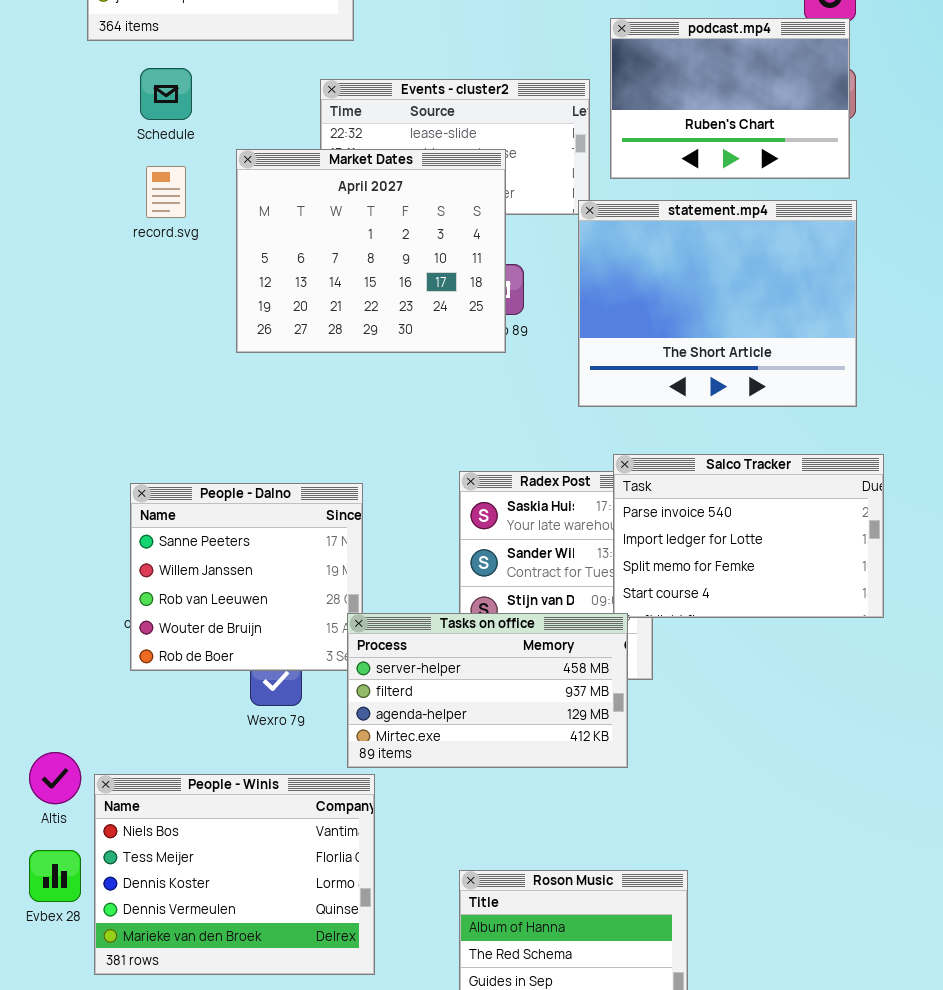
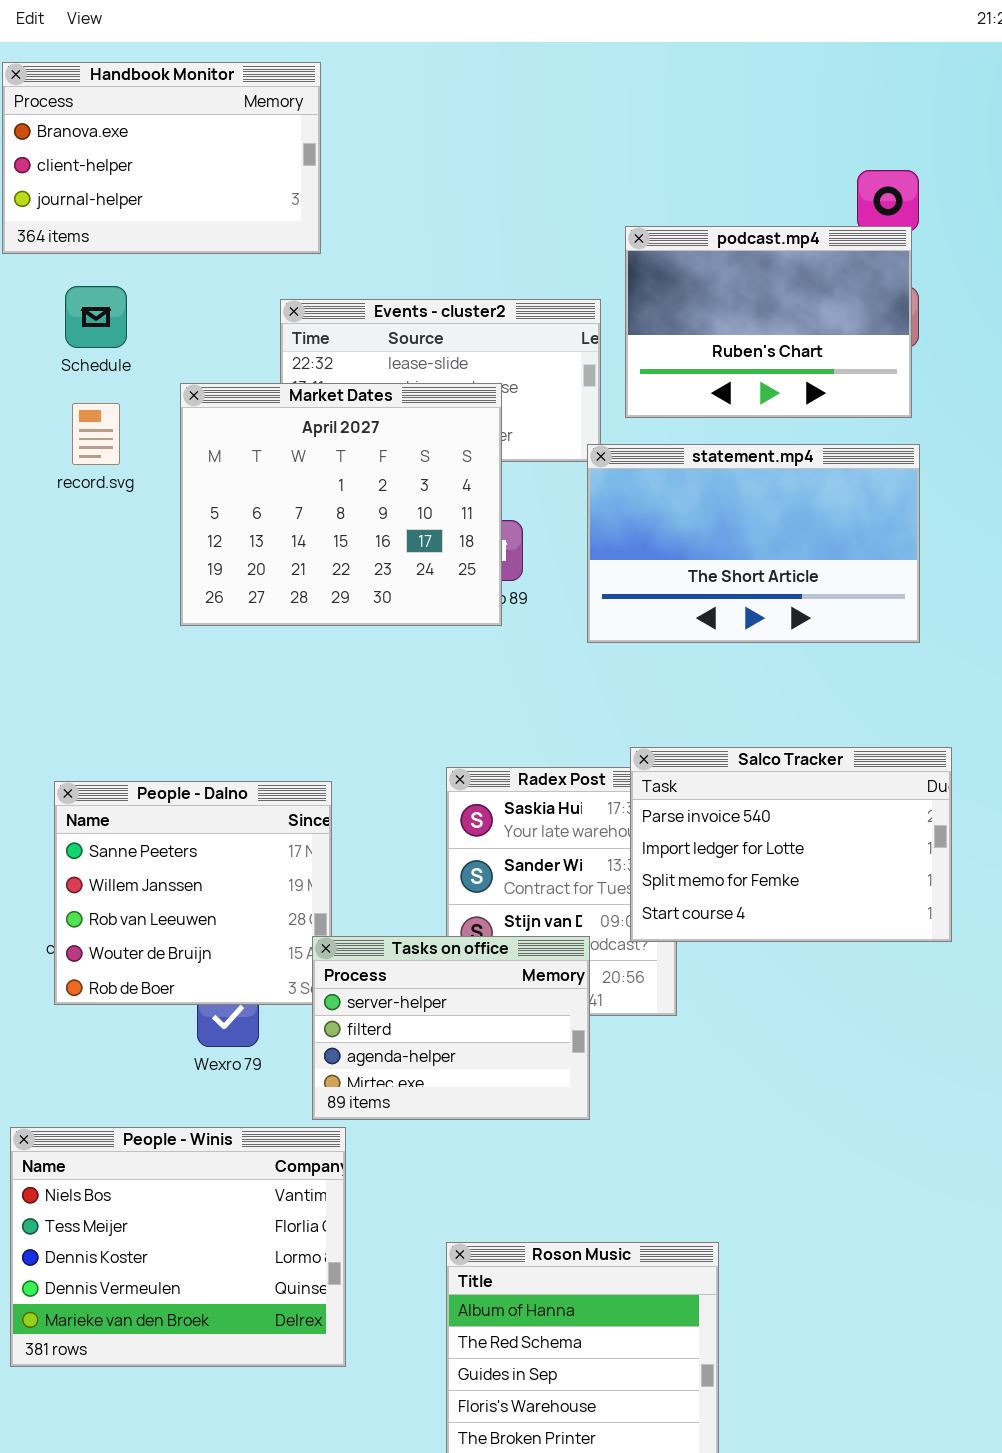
statement.mp4: [578,200,857,407] -> [587,444,920,643], resized
Tasks on office: [347,613,628,768] -> [312,936,590,1120], resized

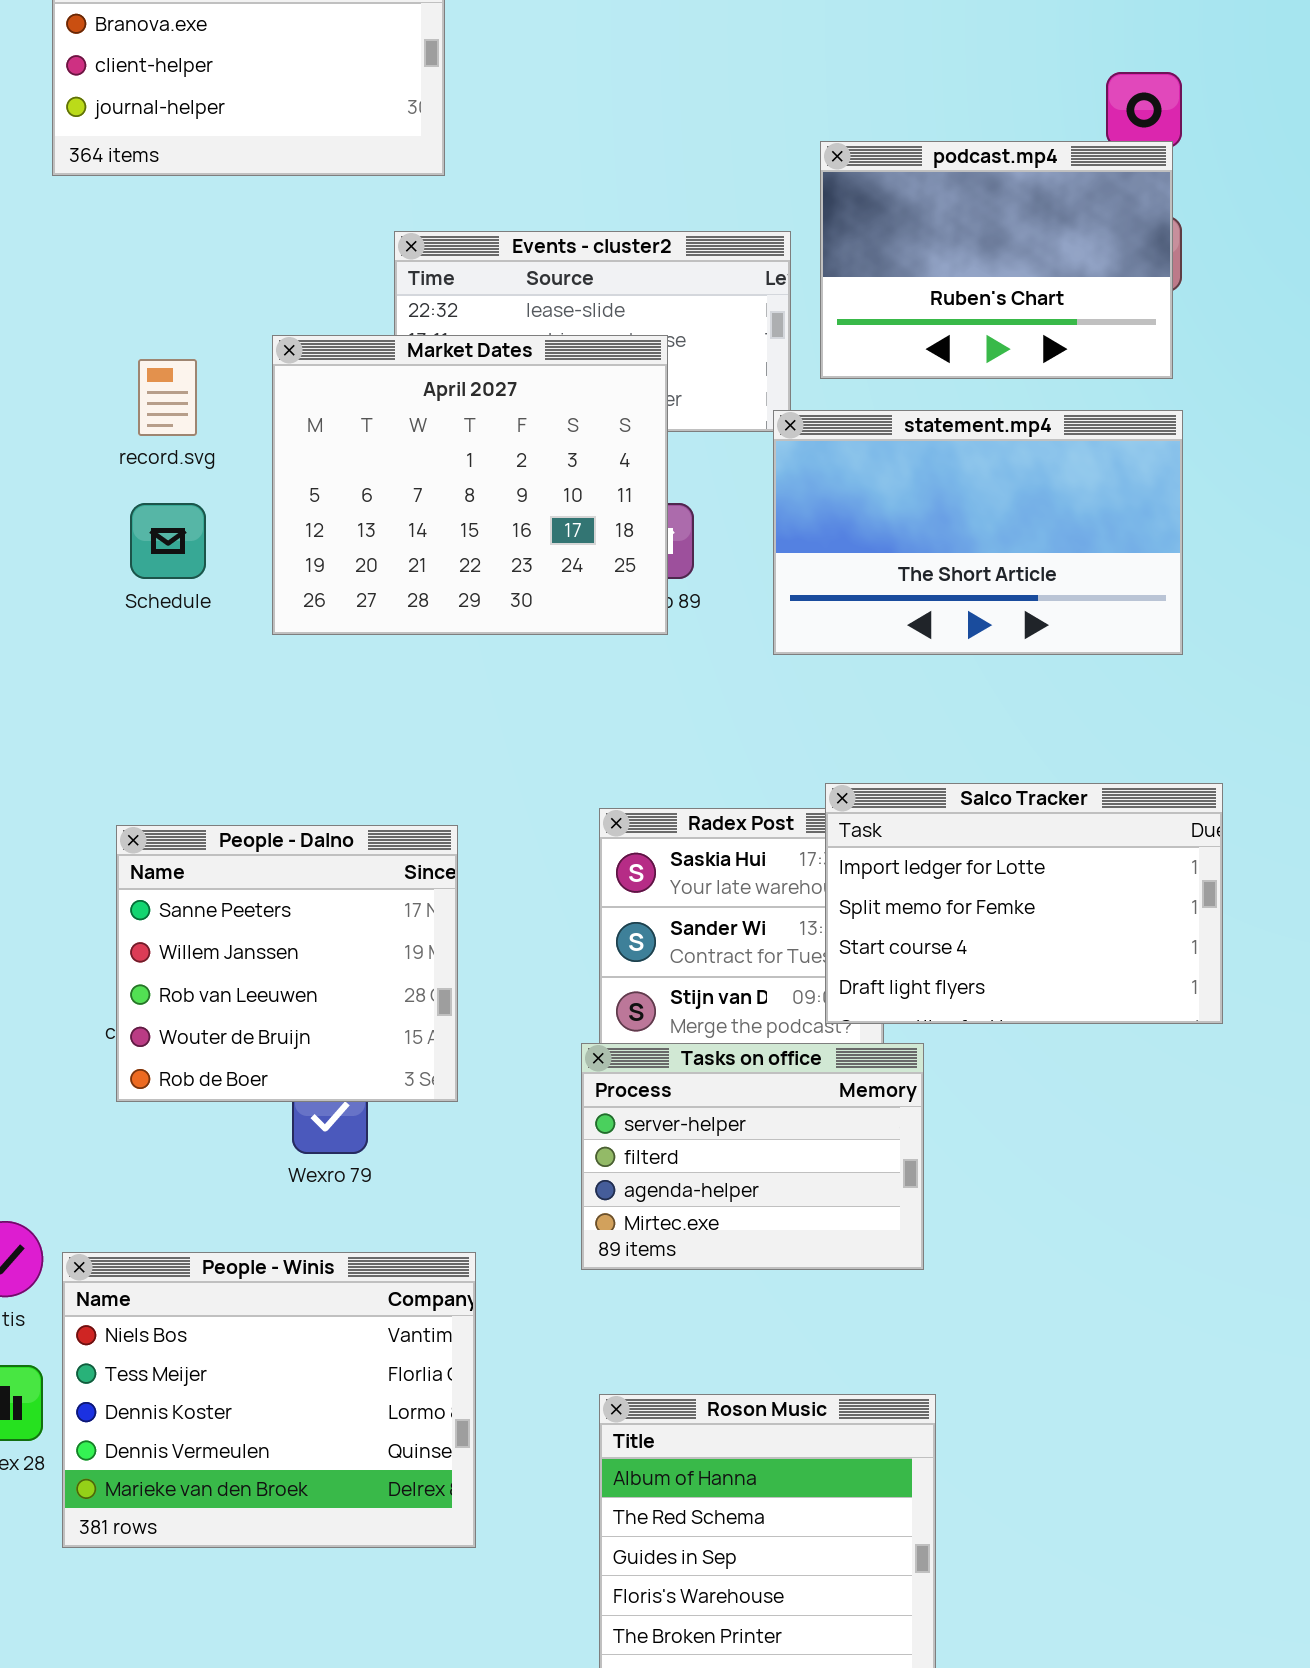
Schedule: [65,286,127,348] -> [130,503,206,579], moved
Salco Tracker: [630,747,952,942] -> [825,783,1223,1024], scrolled down 1 row
Tasks on office: [312,936,590,1120] -> [581,1043,924,1270], moved

